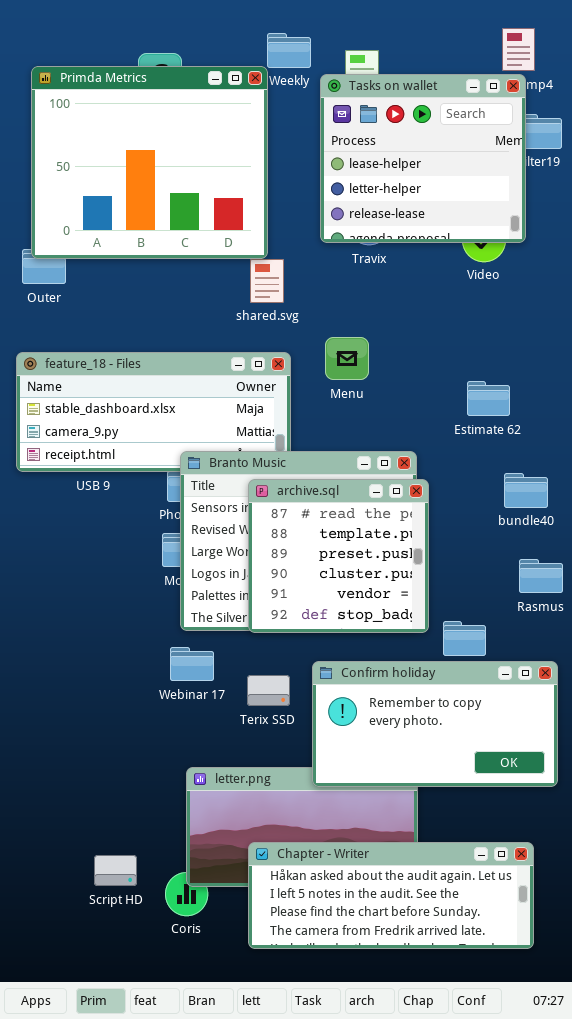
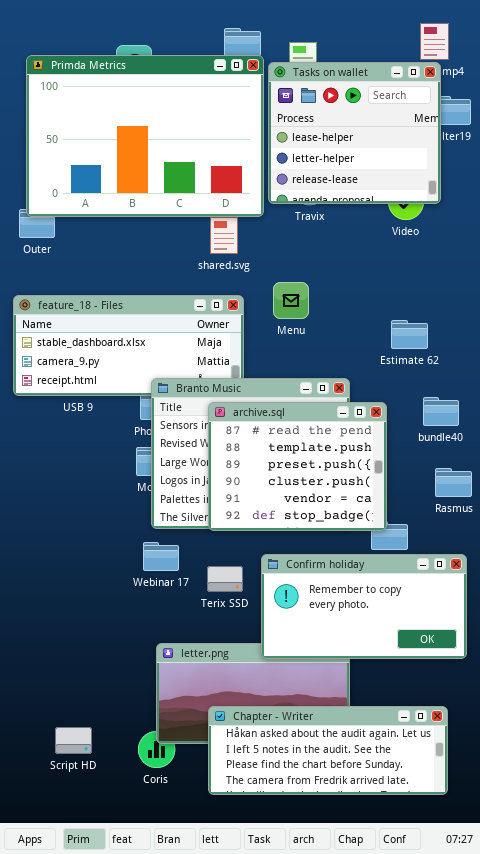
Primda Metrics: [31,66,268,259] -> [26,55,264,217], resized
archive.sql: [248,479,429,633] -> [208,402,387,531], resized
Script HD: [94,855,137,886] -> [55,727,92,754], moved

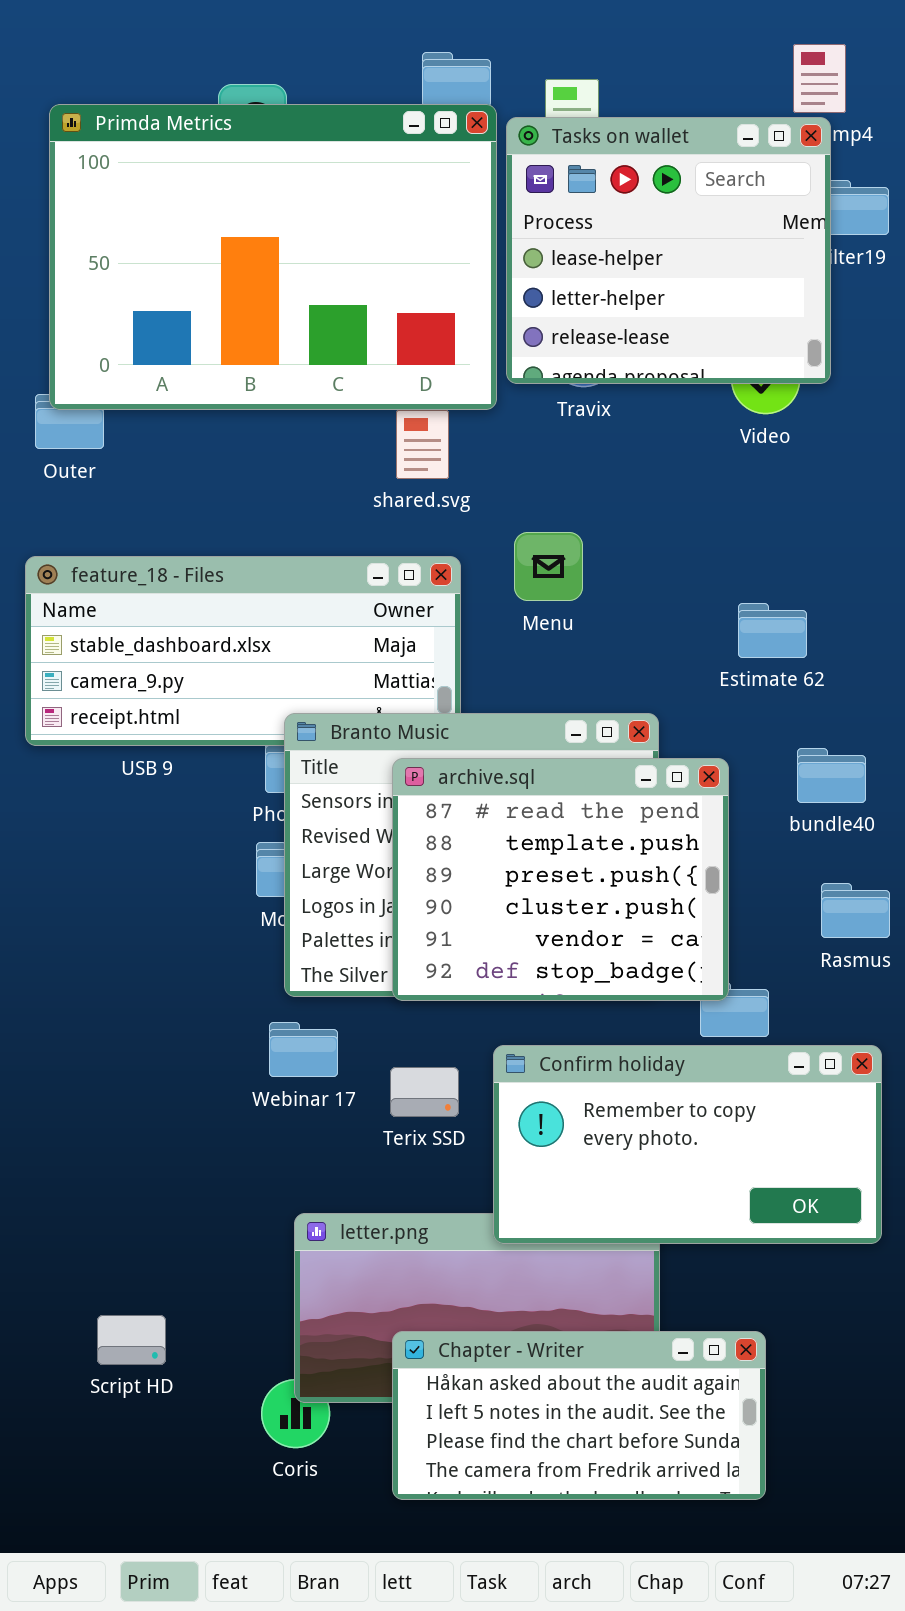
Chapter - Writer: [208,706,448,795] -> [392,1331,766,1500], resized
Script HD: [55,727,92,754] -> [97,1315,166,1365], moved

